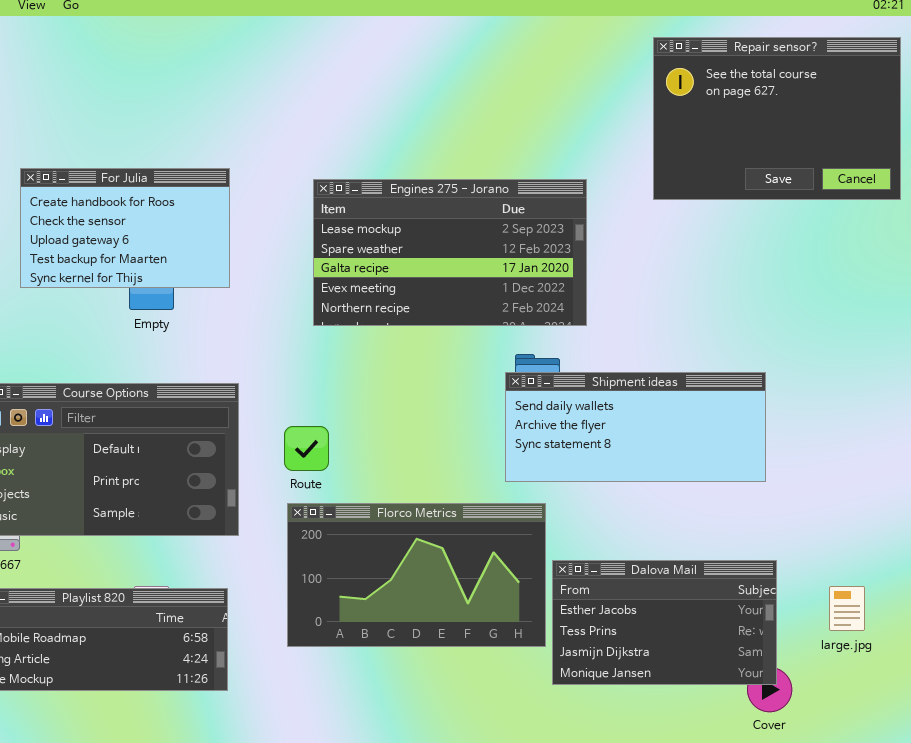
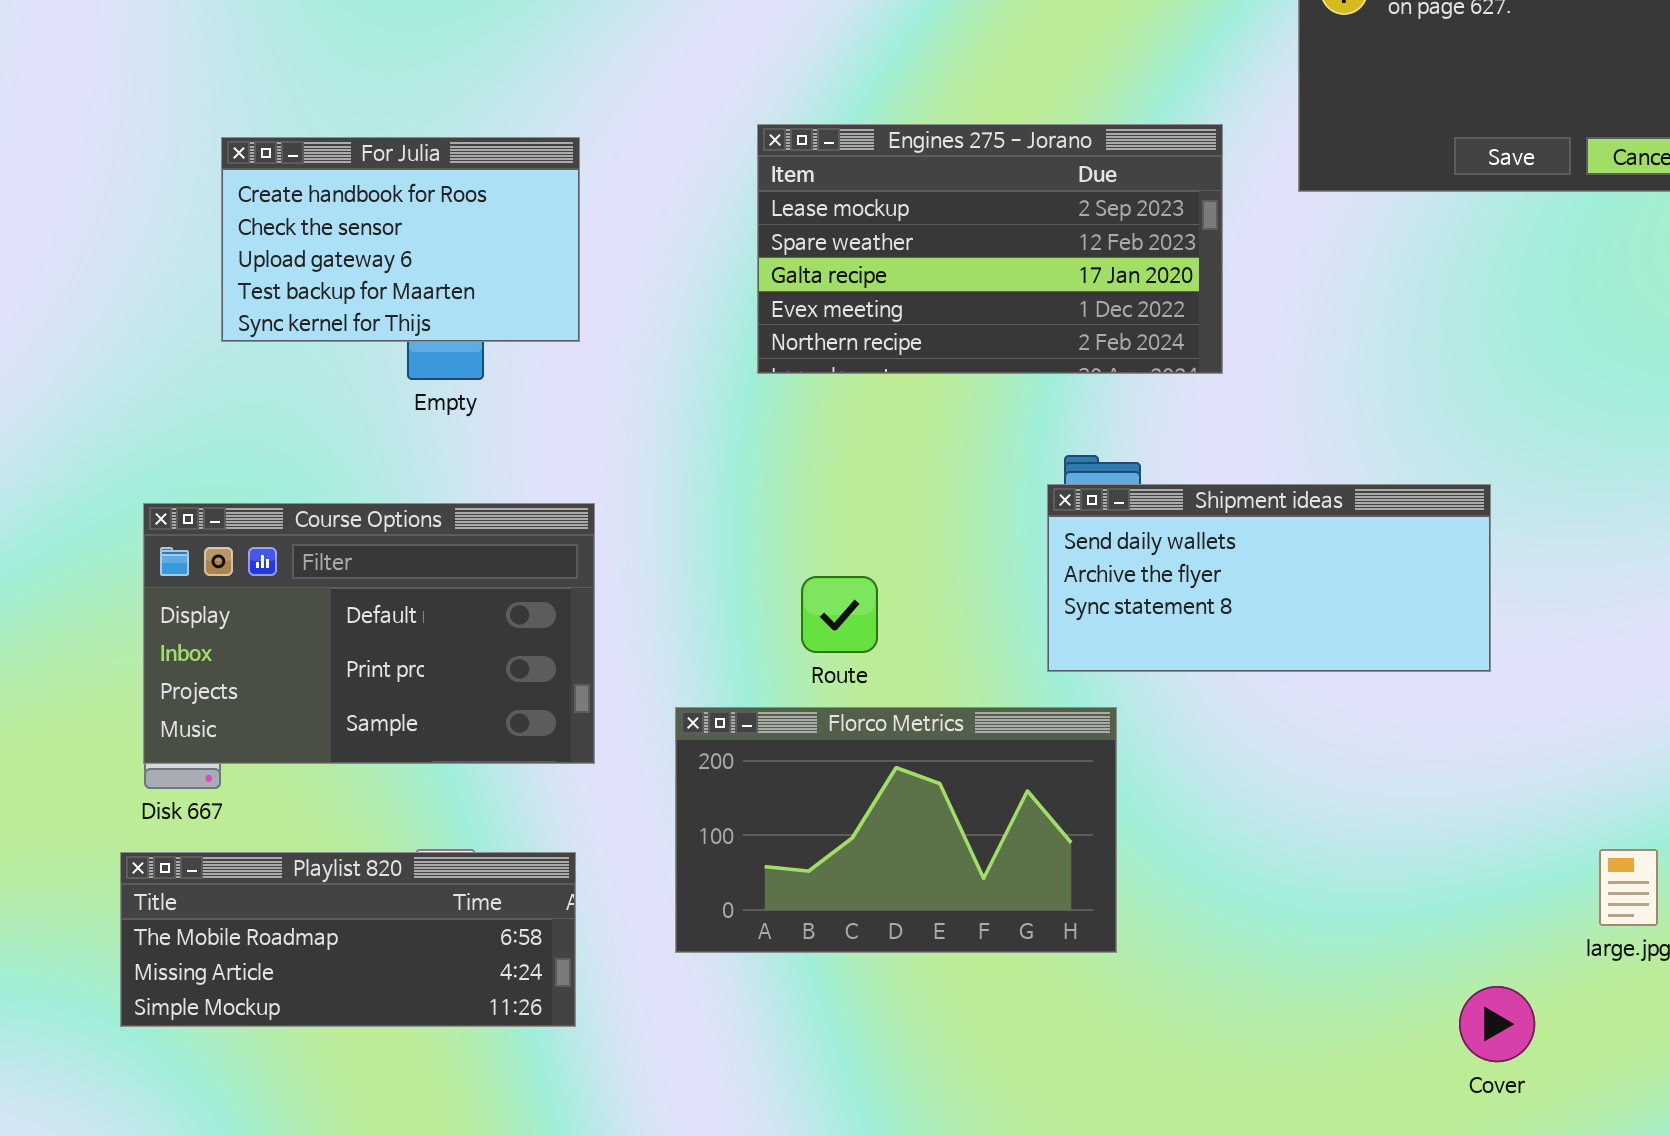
Engines 275 - Jorano: [313,179,587,326] -> [757,124,1223,374], moved
Route: [284,426,329,471] -> [801,576,878,653], moved
Dalova Mail: [552,560,777,685] -> none, closed

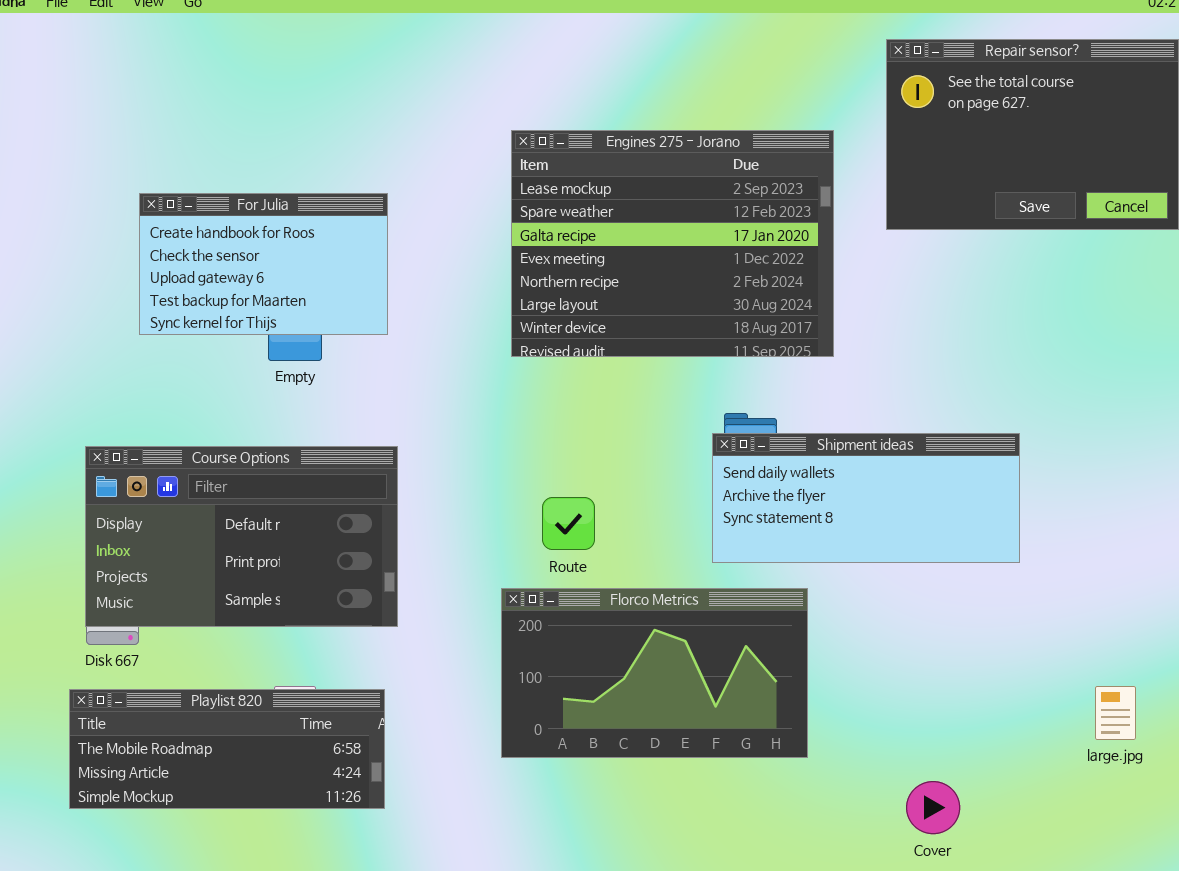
Engines 275 - Jorano: [757,124,1223,374] -> [511,130,834,357], resized
Florco Metrics: [675,707,1117,953] -> [501,588,808,758], moved
Cover: [1459,986,1535,1062] -> [906,781,960,834], moved

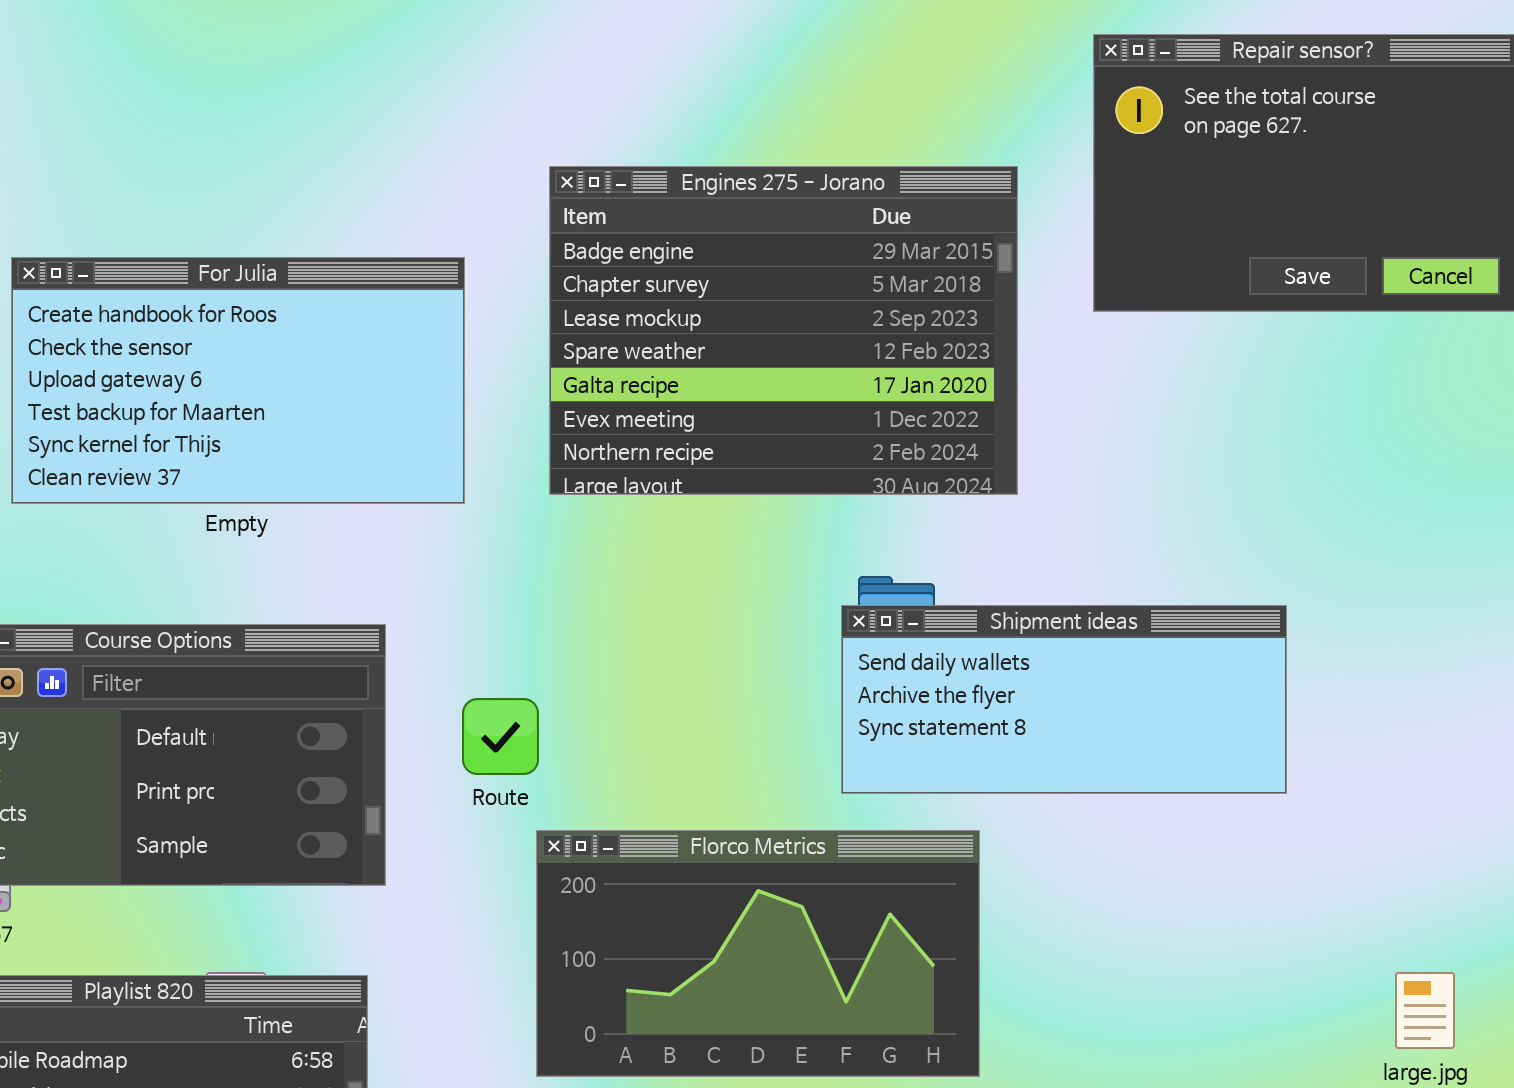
Engines 275 - Jorano: [511,130,834,357] -> [549,166,1018,495], scrolled up 2 rows
For Julia: [139,193,388,335] -> [11,257,465,504], resized
Route: [542,497,595,550] -> [462,698,539,775], moved

